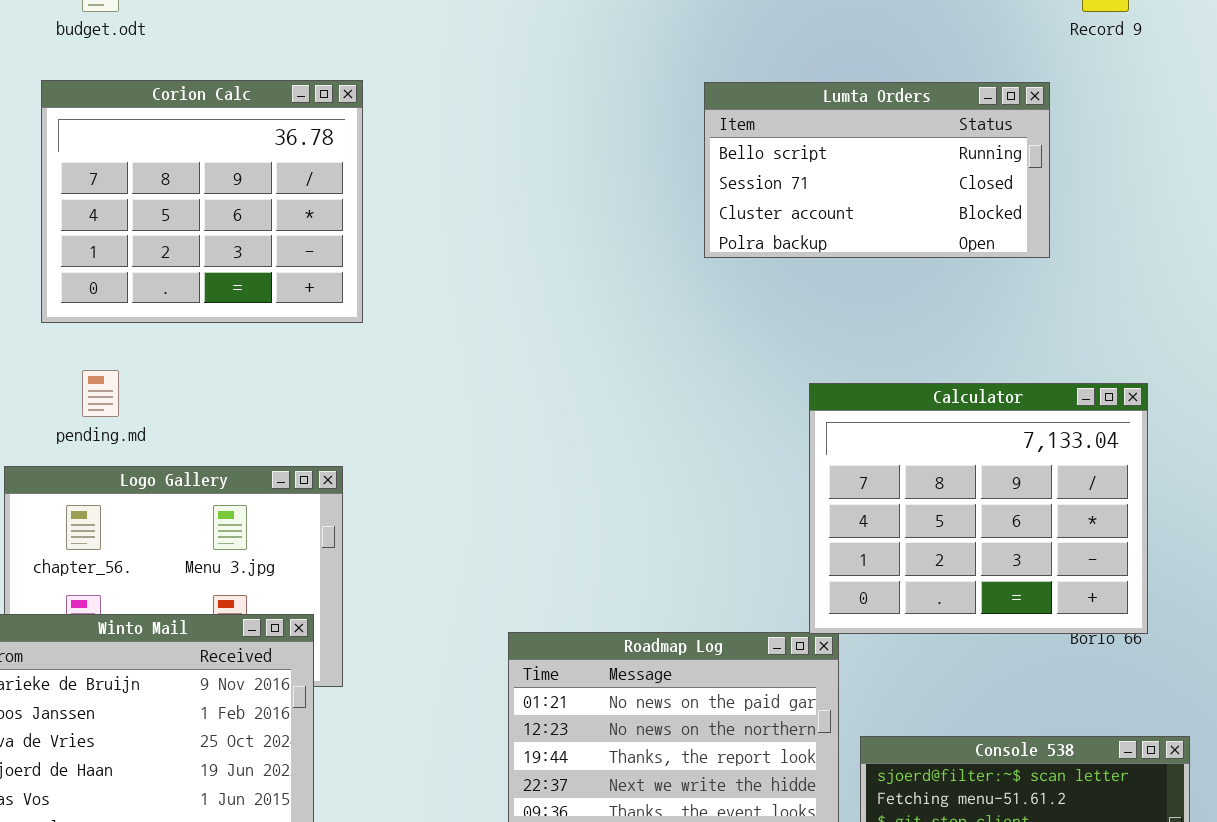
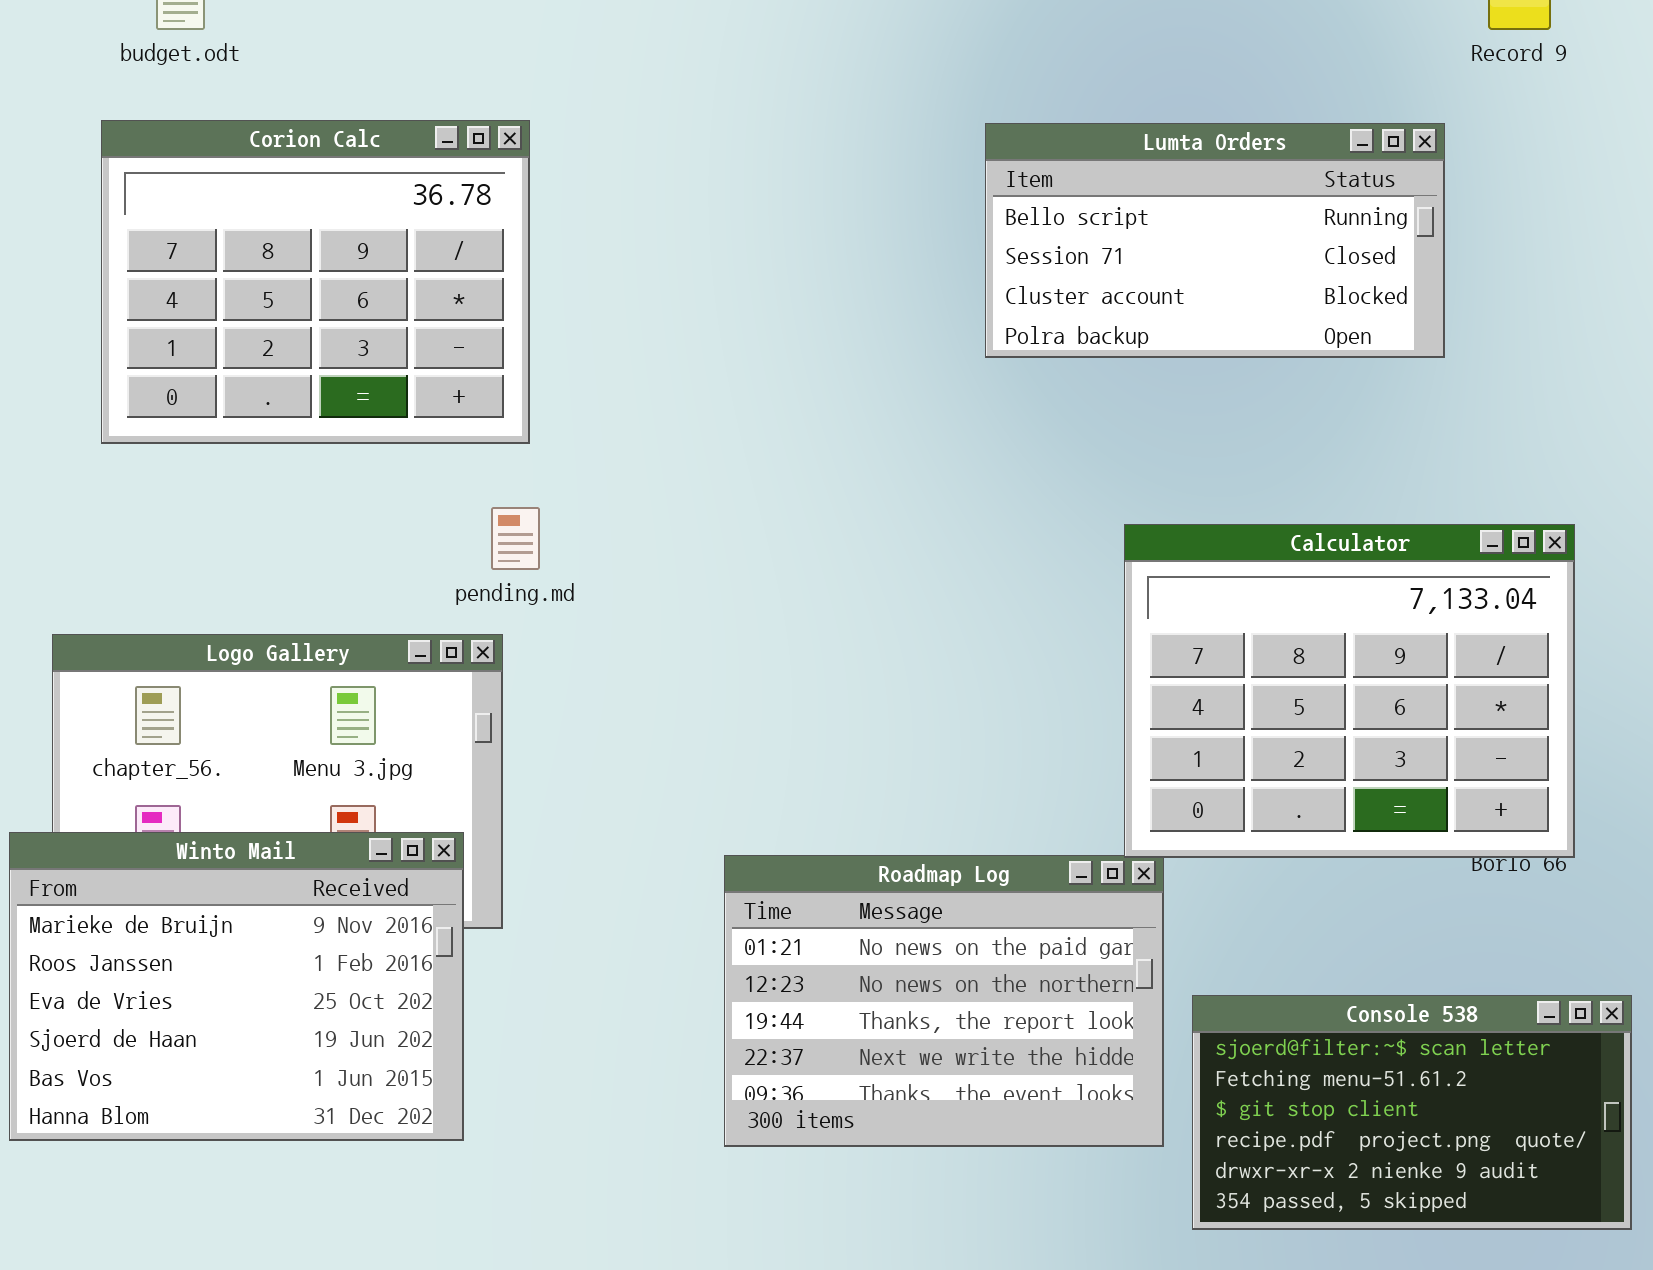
pending.md: [82,370,119,417] -> [491,507,540,570], moved

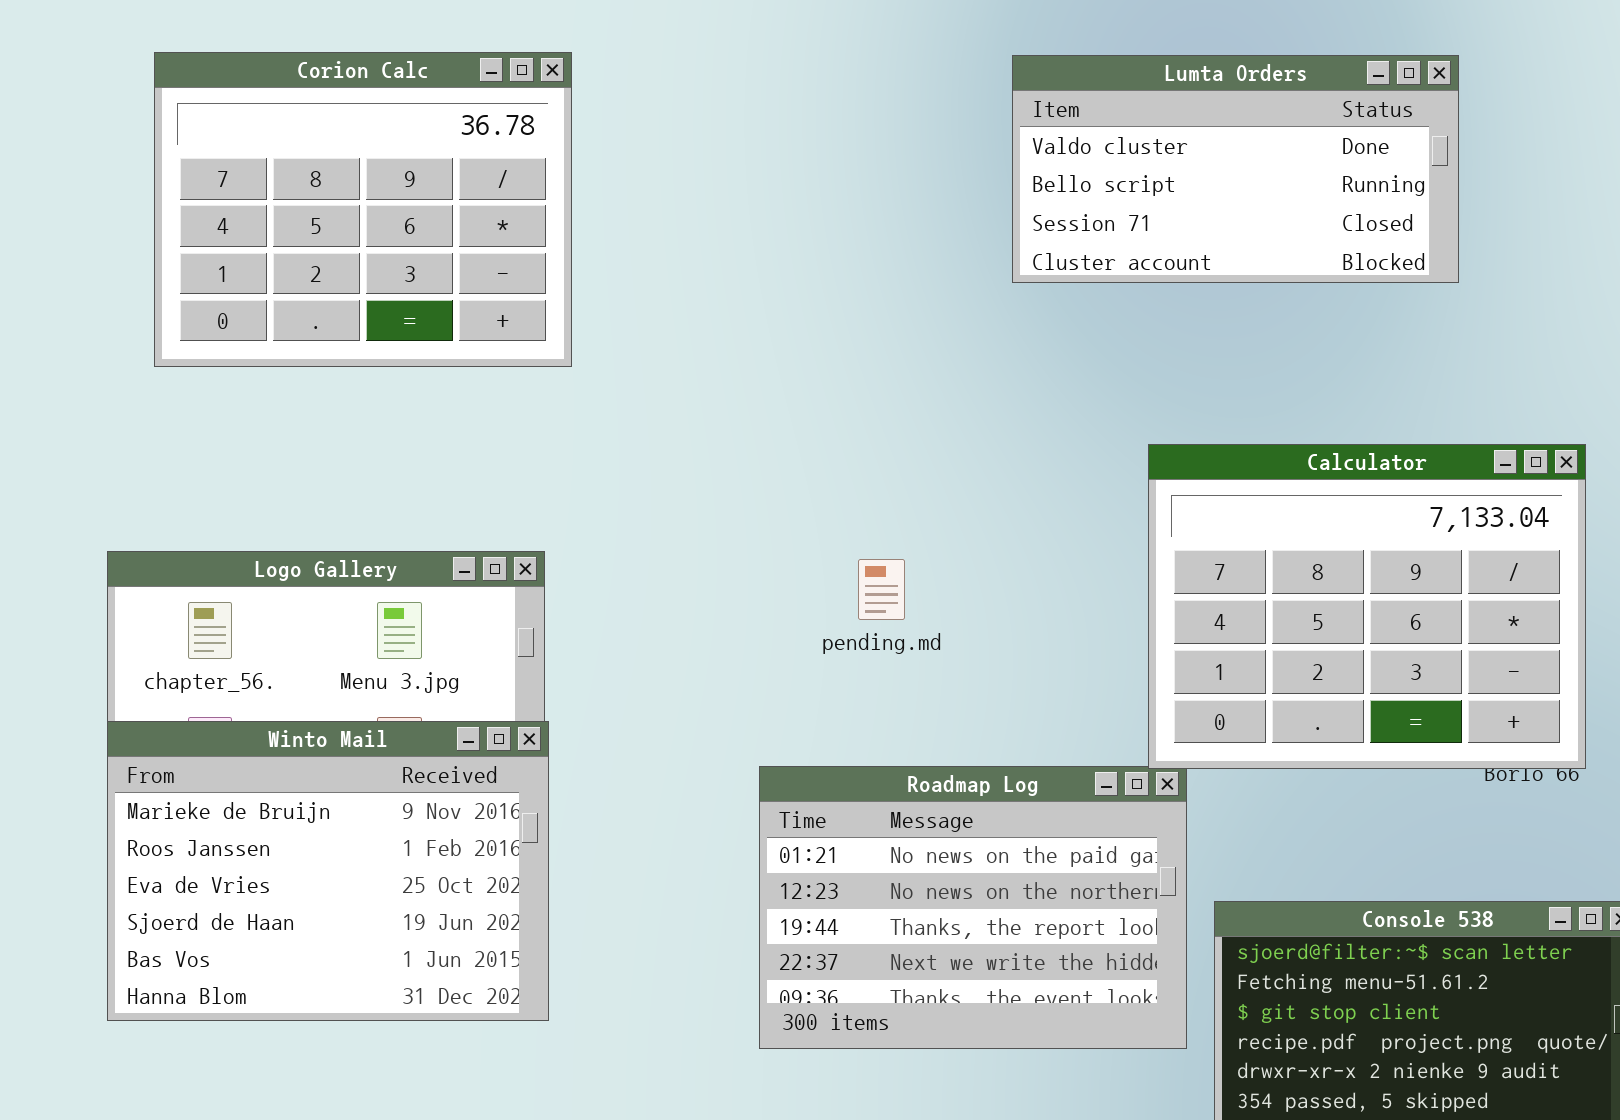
Lumta Orders: [985,123,1445,358] -> [1012,55,1459,283], scrolled up 1 row
pending.md: [491,507,540,570] -> [858,559,905,620], moved
Winto Mail: [9,832,464,1141] -> [107,721,549,1021], moved

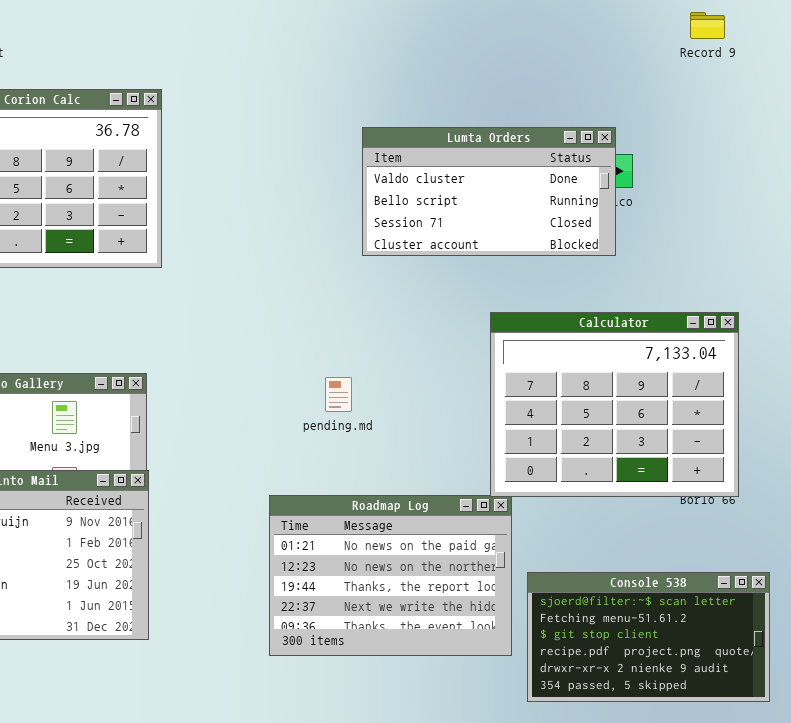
Lumta Orders: [1012,55,1459,283] -> [362,127,616,256], moved

